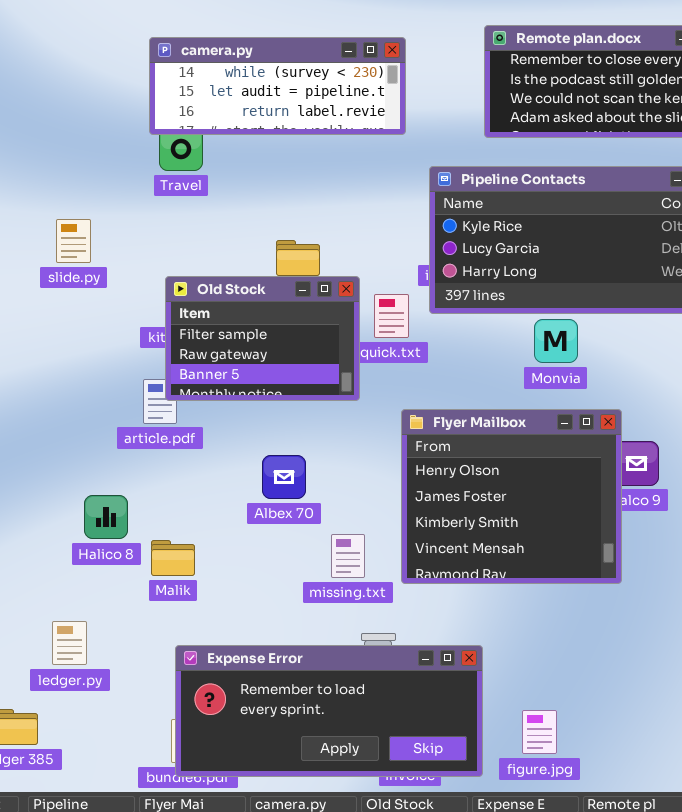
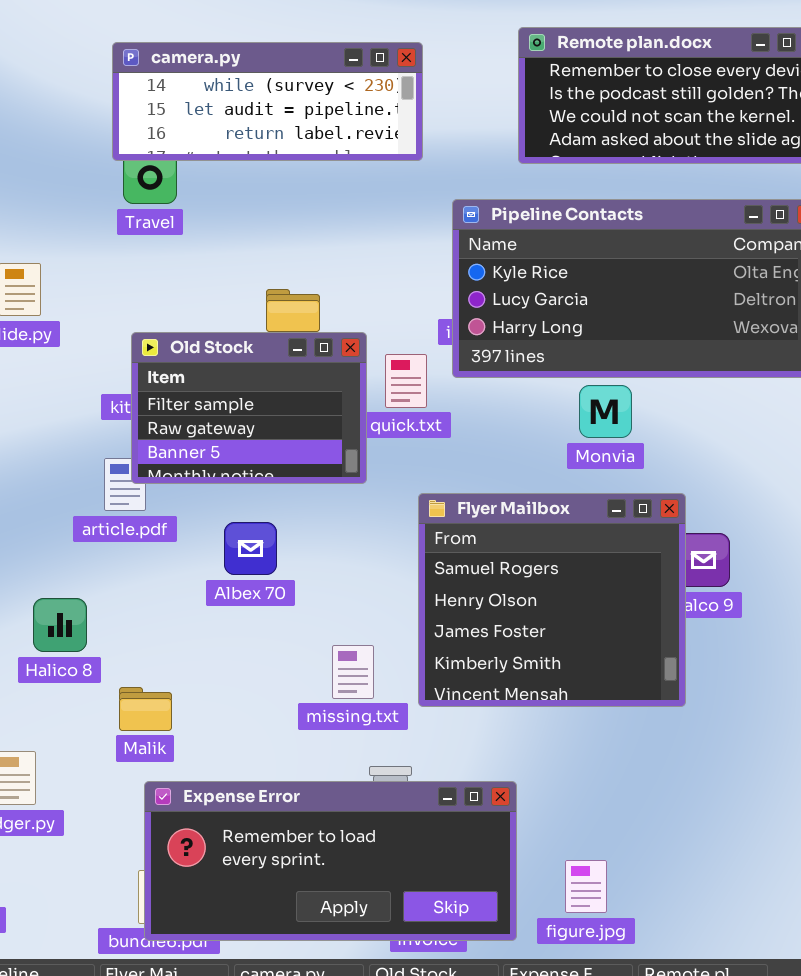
Flyer Mailbox: [401,409,622,584] -> [418,493,686,707], scrolled up 1 row
Albex 70: [262,455,306,499] -> [224,522,277,575], moved
Malik: [151,540,195,576] -> [119,687,172,731], moved

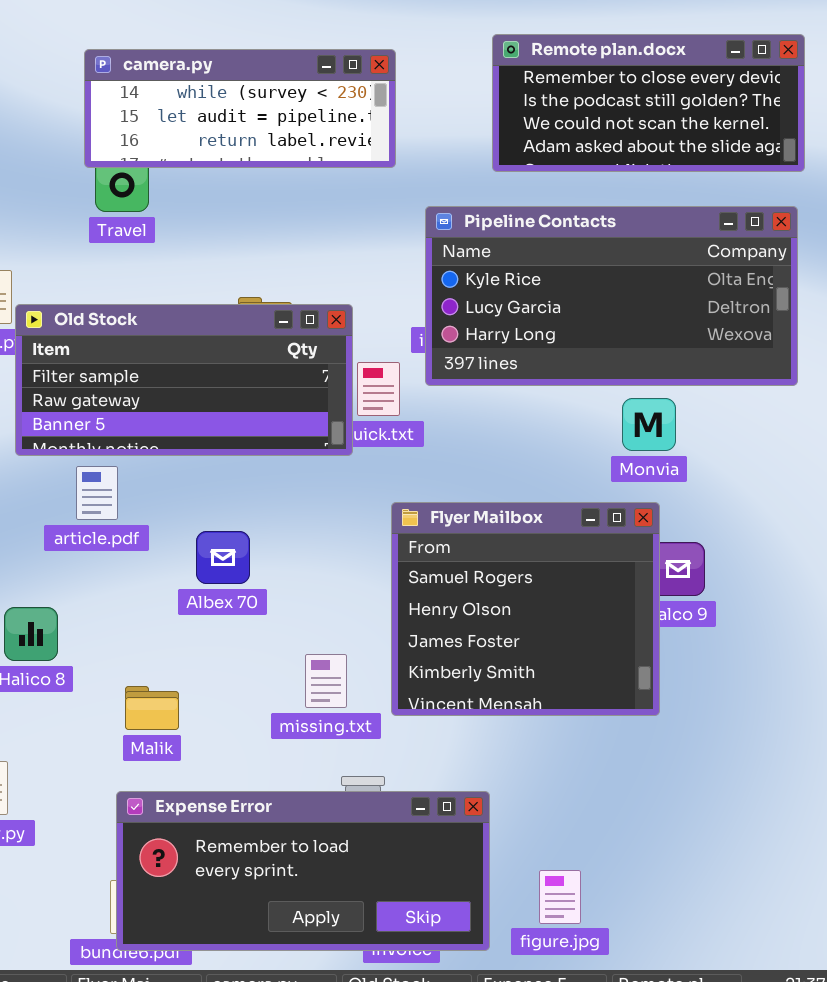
Old Stock: [131,332,367,484] -> [15,304,353,456], moved, resized
Monvia: [579,385,632,438] -> [622,398,676,451], moved
Malik: [119,687,172,731] -> [125,686,179,730], moved

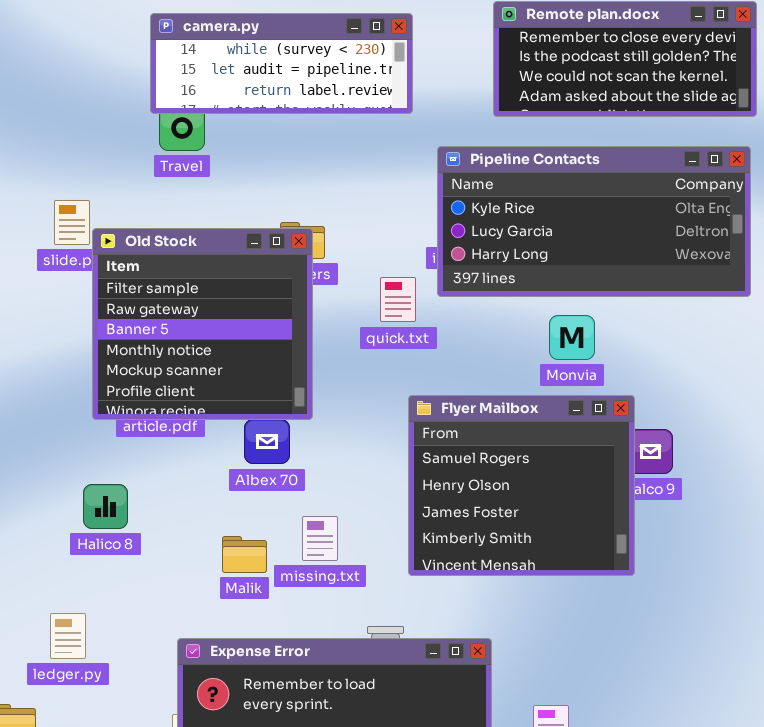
Old Stock: [15,304,353,456] -> [92,228,313,420], resized
Monvia: [622,398,676,451] -> [549,315,595,360], moved
missing.txt: [305,654,347,708] -> [302,516,338,561], moved
Malik: [125,686,179,730] -> [222,536,267,573], moved

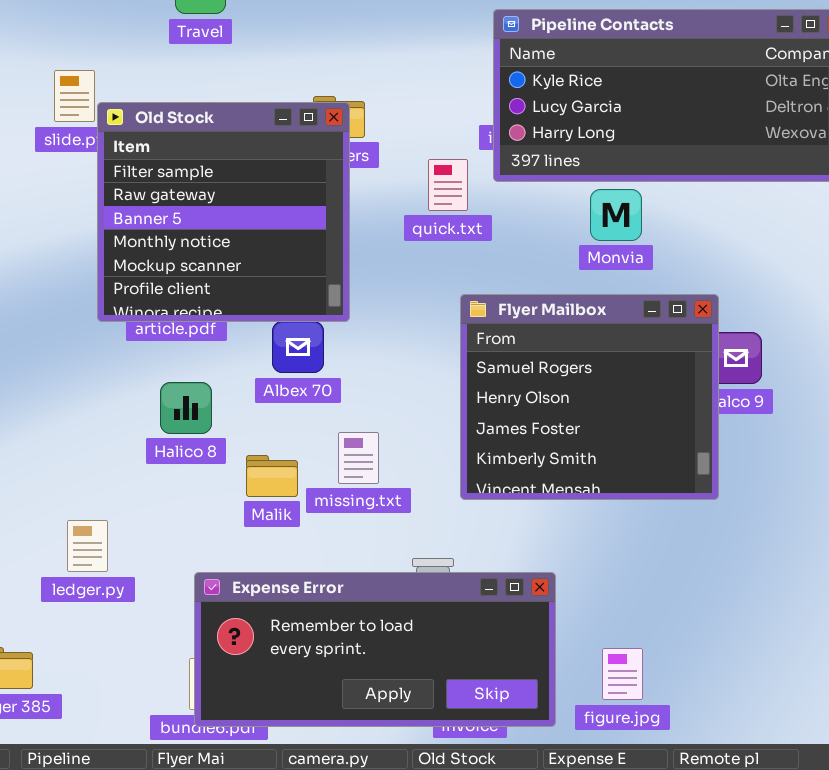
Monvia: [549,315,595,360] -> [590,189,642,241], moved
Halico 8: [83,484,128,529] -> [160,382,212,434], moved
ledger.py: [50,613,86,659] -> [67,520,108,572], moved

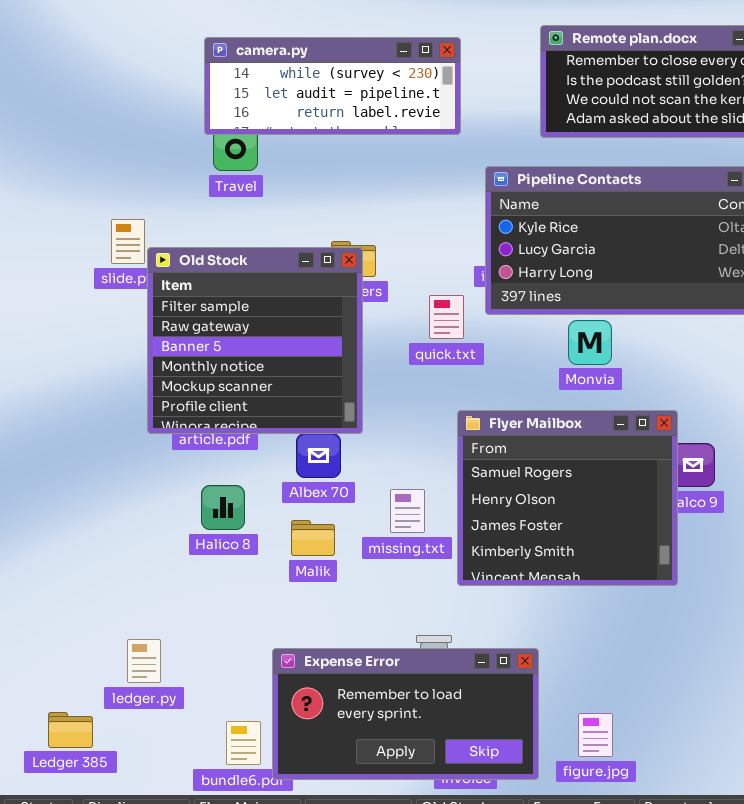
missing.txt: [338,432,379,484] -> [390,489,425,533], moved
Malik: [246,455,298,497] -> [291,520,335,556], moved
ledger.py: [67,520,108,572] -> [127,639,161,683], moved
Expense Error: [194,572,556,727] -> [272,648,539,780], resized

